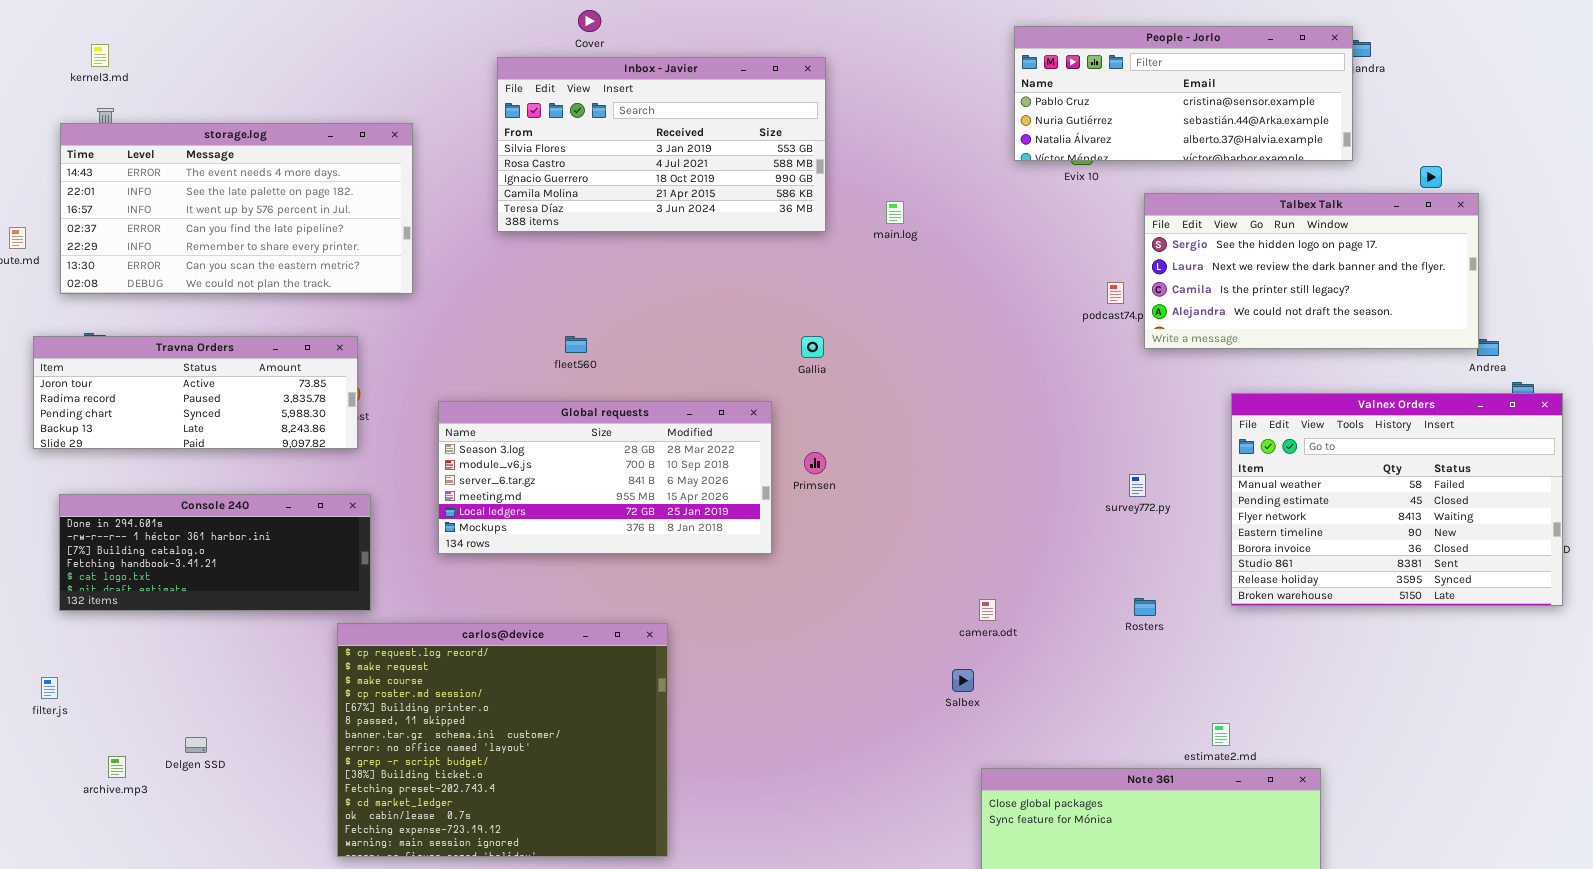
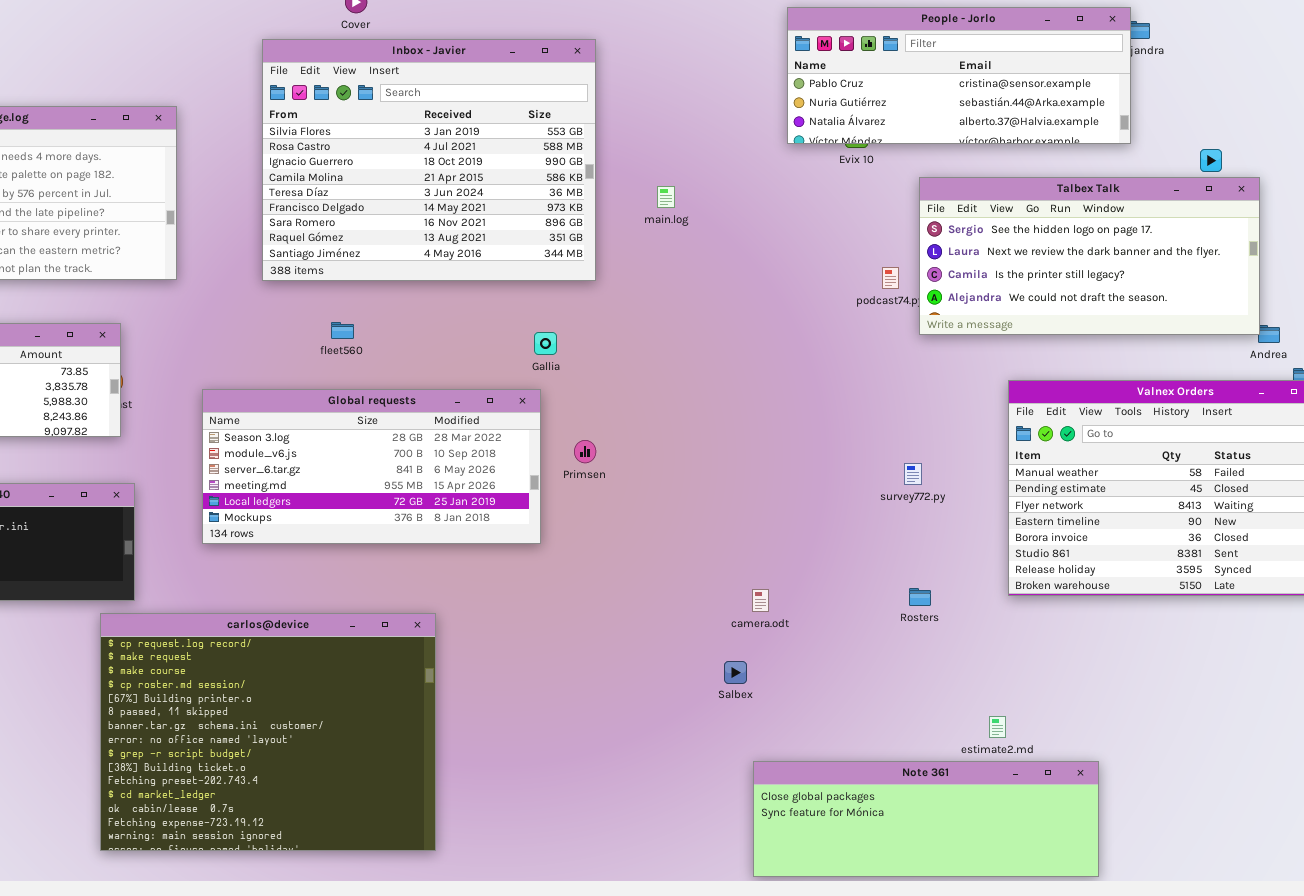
Inbox - Javier: [497,57,826,232] -> [262,39,596,281], resized
Gallia: [801,336,824,358] -> [534,332,557,355], moved

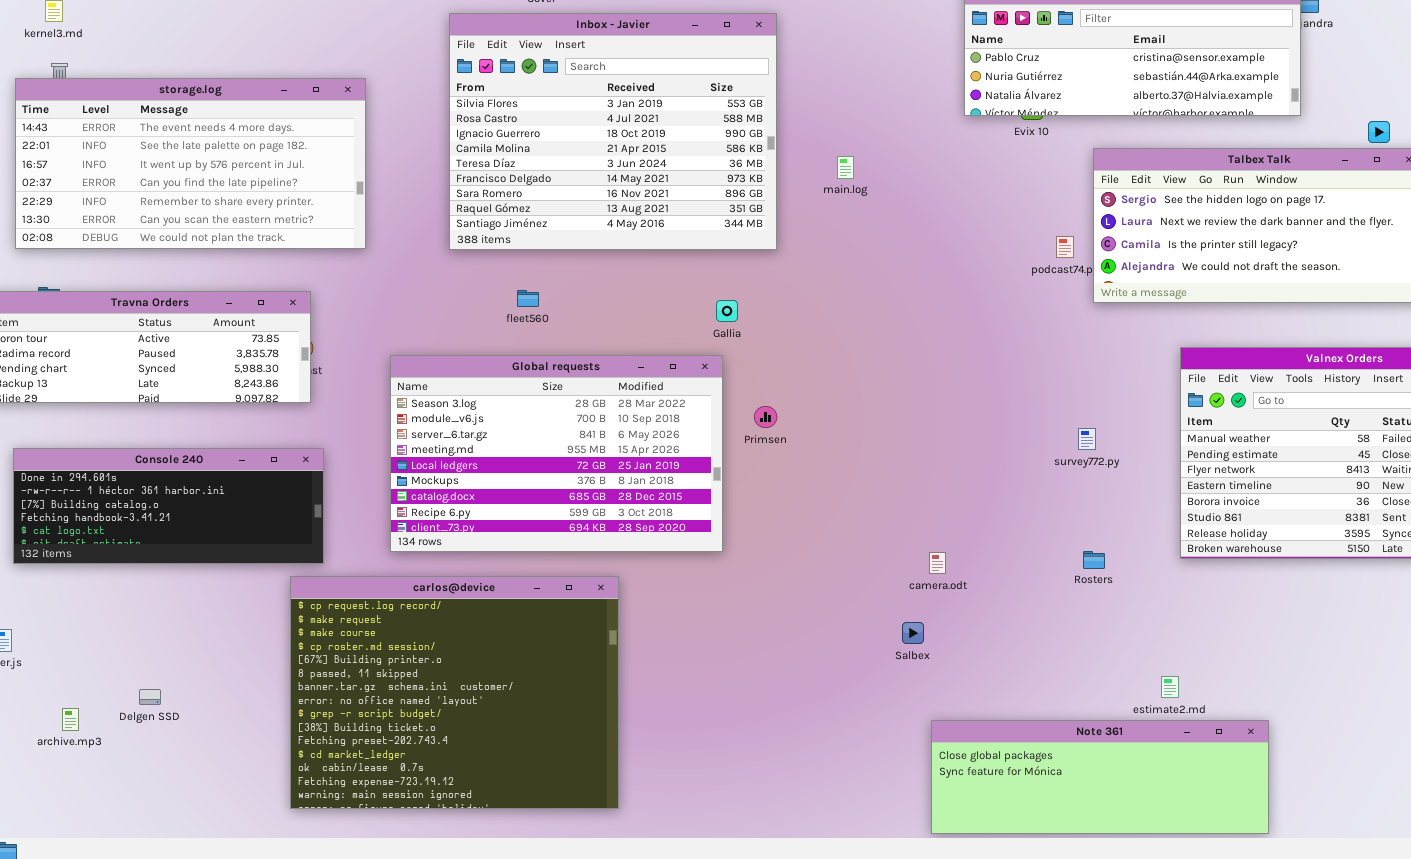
Global requests: [202,389,541,544] -> [390,355,723,552], resized

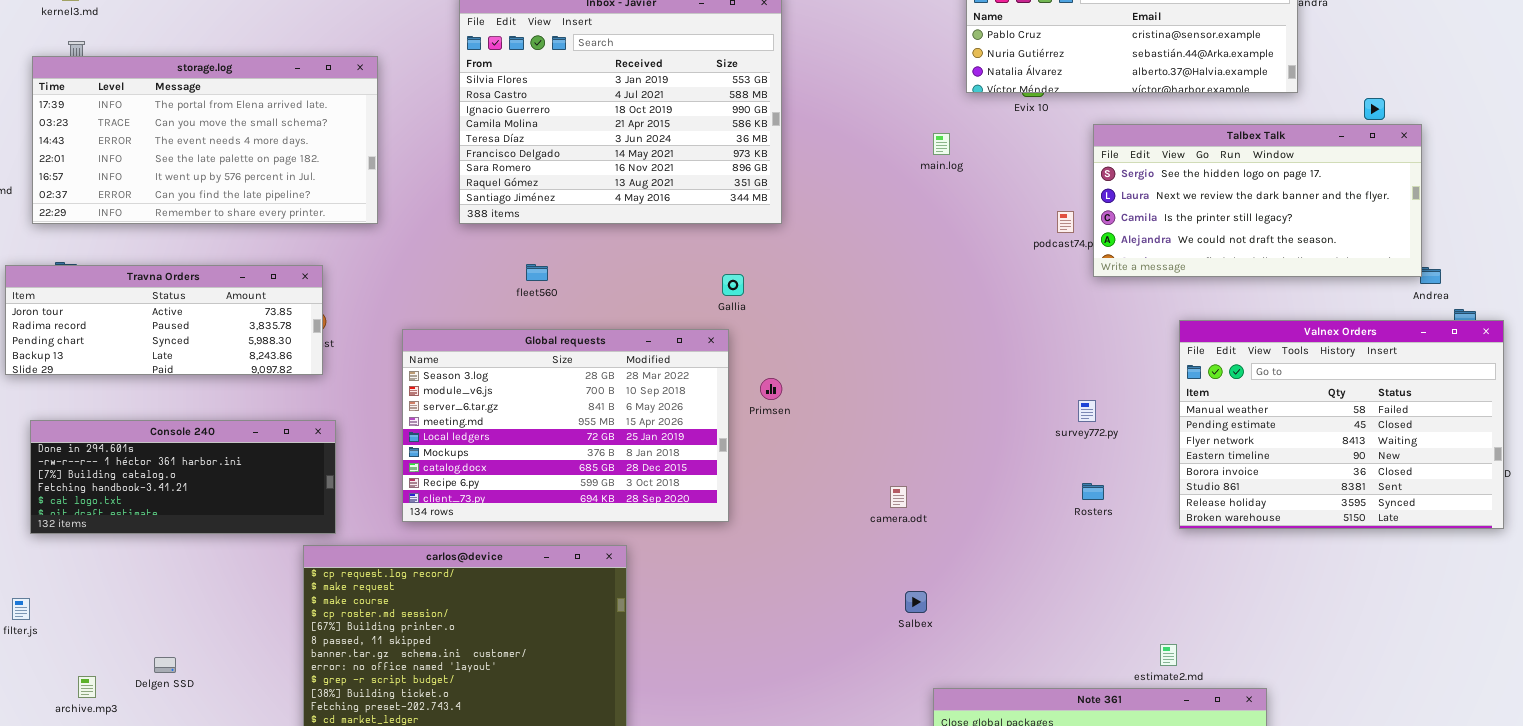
storage.log: [15,78,366,249] -> [32,56,378,224], scrolled up 2 rows
main.log: [837,156,854,179] -> [933,133,950,155], moved
Rosters: [1083,551,1105,569] -> [1082,483,1104,500], moved
camera.odt: [929,552,946,574] -> [890,486,907,508], moved

